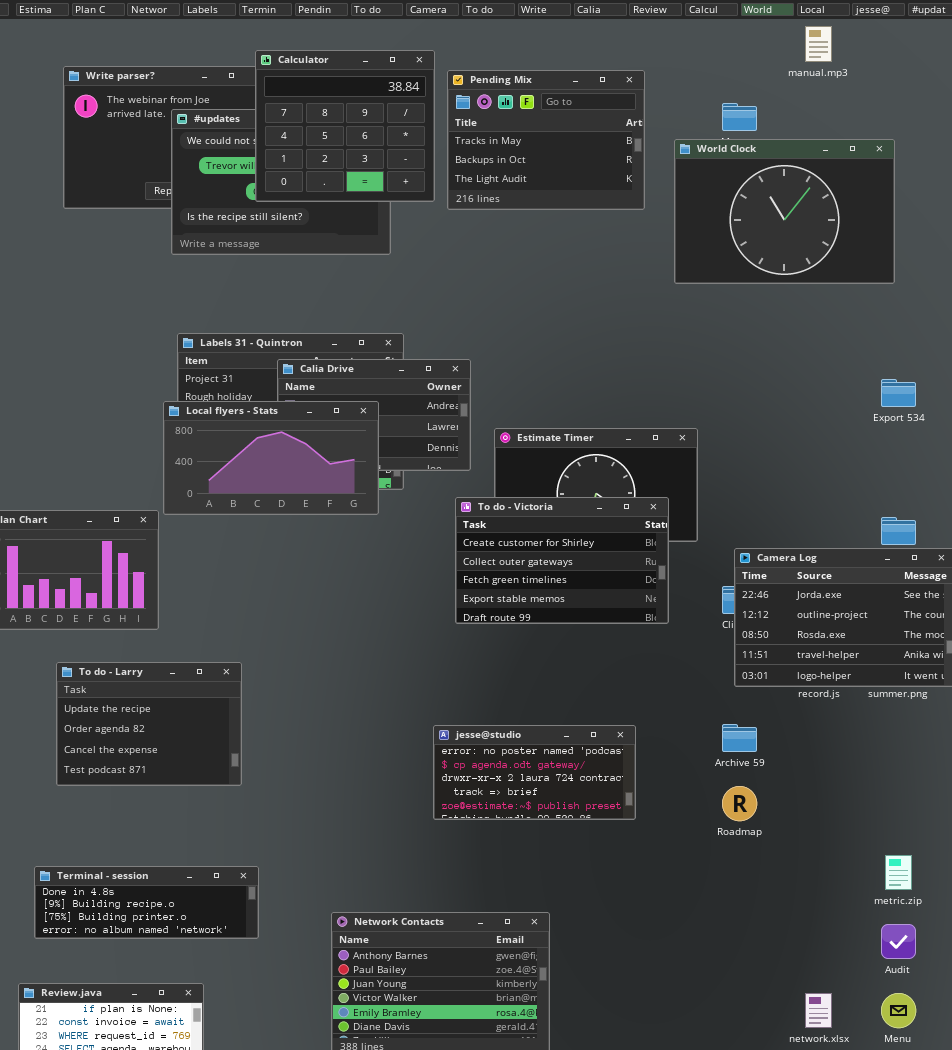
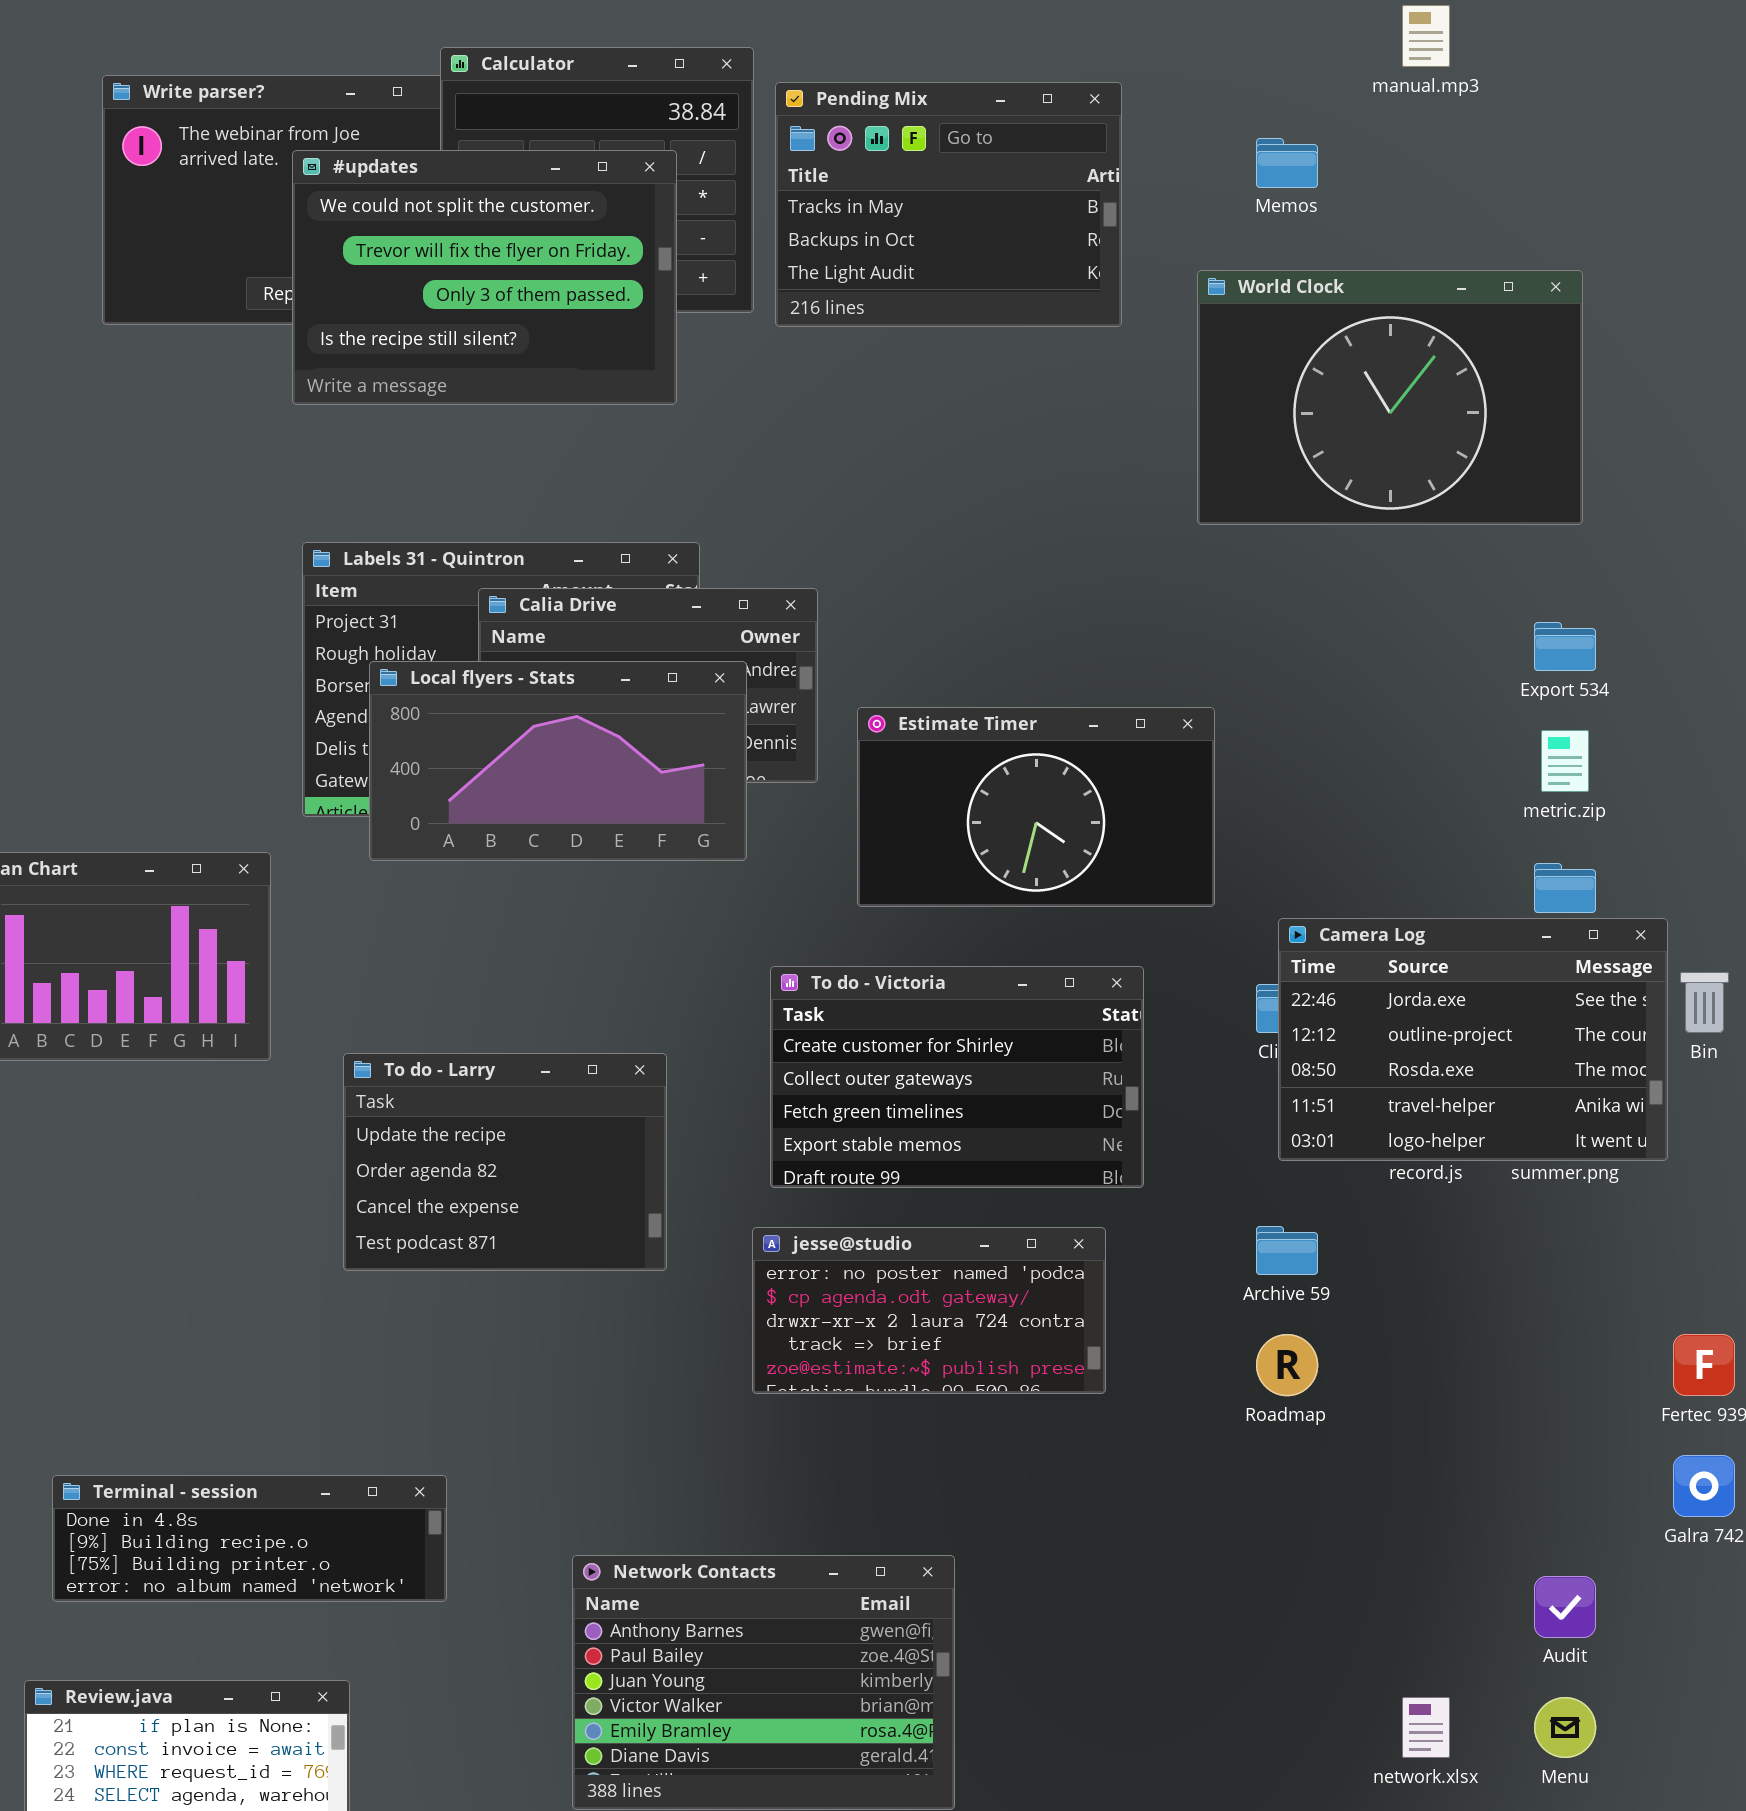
#updates: [171,109,391,255] -> [292,150,677,405], raised
World Clock: [674,139,895,284] -> [1197,270,1583,525], moved
Local flyers - Stats: [163,401,379,515] -> [369,661,747,861], moved
To do - Victoria: [455,497,669,624] -> [770,966,1144,1188], moved
To do - Larry: [56,662,242,786] -> [343,1053,667,1271], moved
metric.zip: [885,855,912,890] -> [1541,730,1589,792], moved

